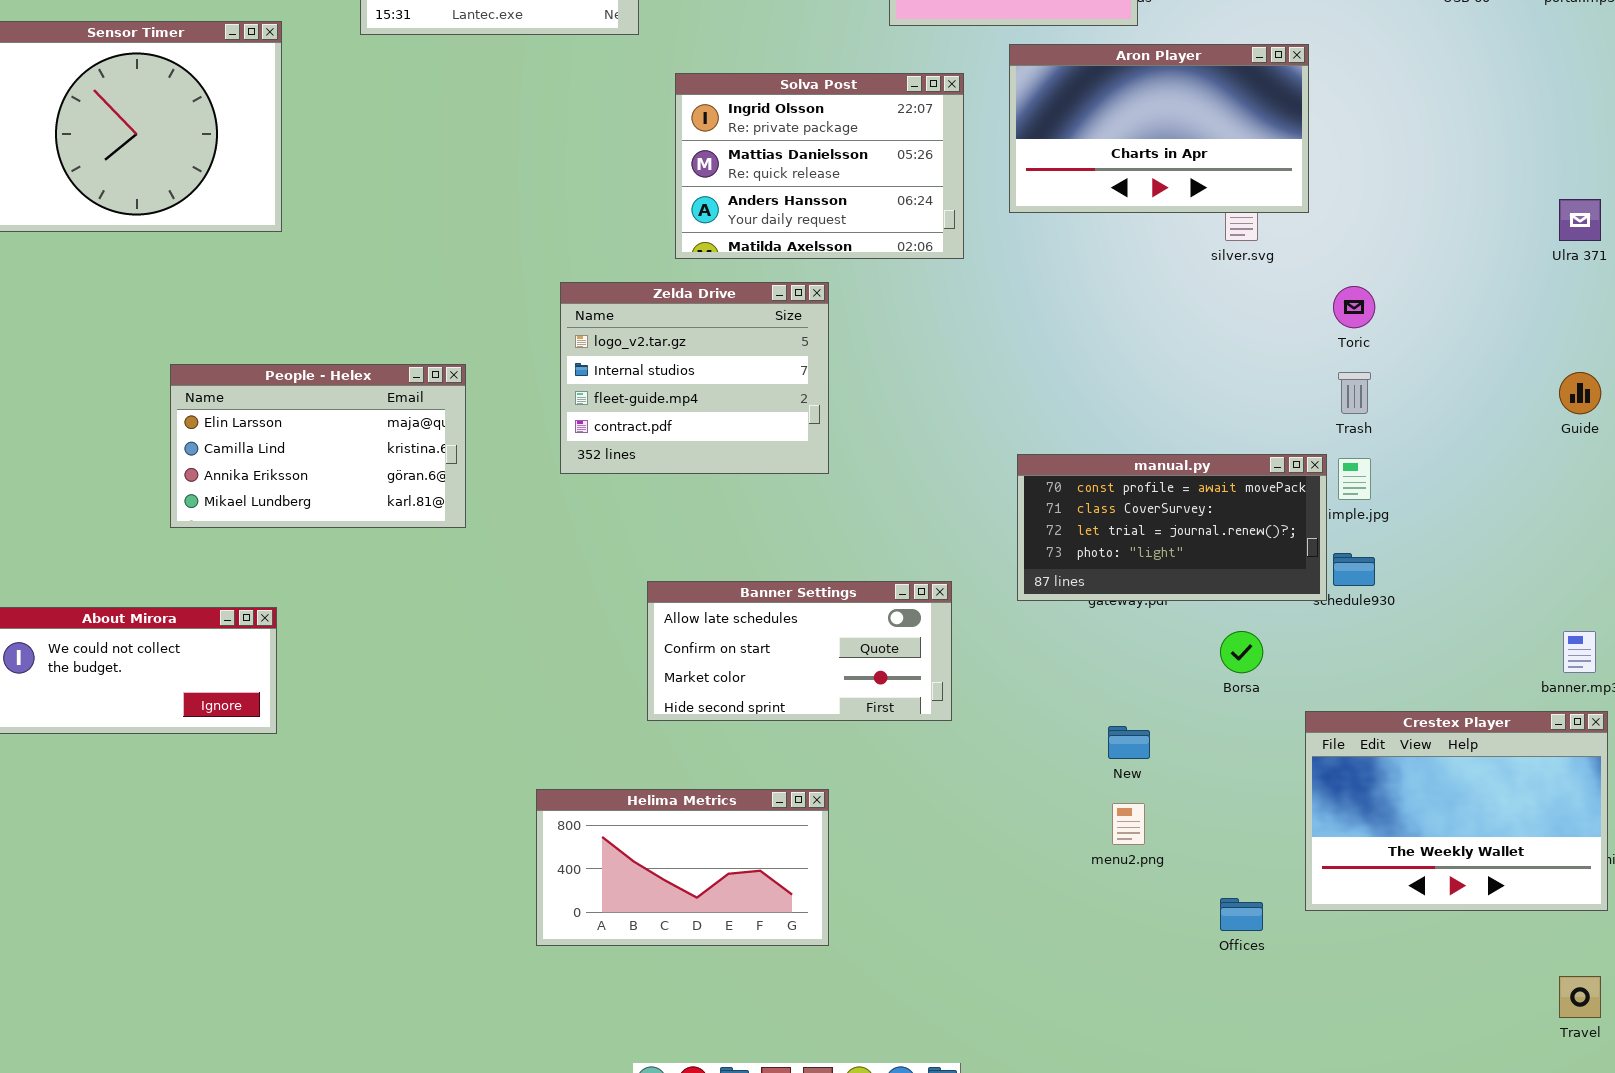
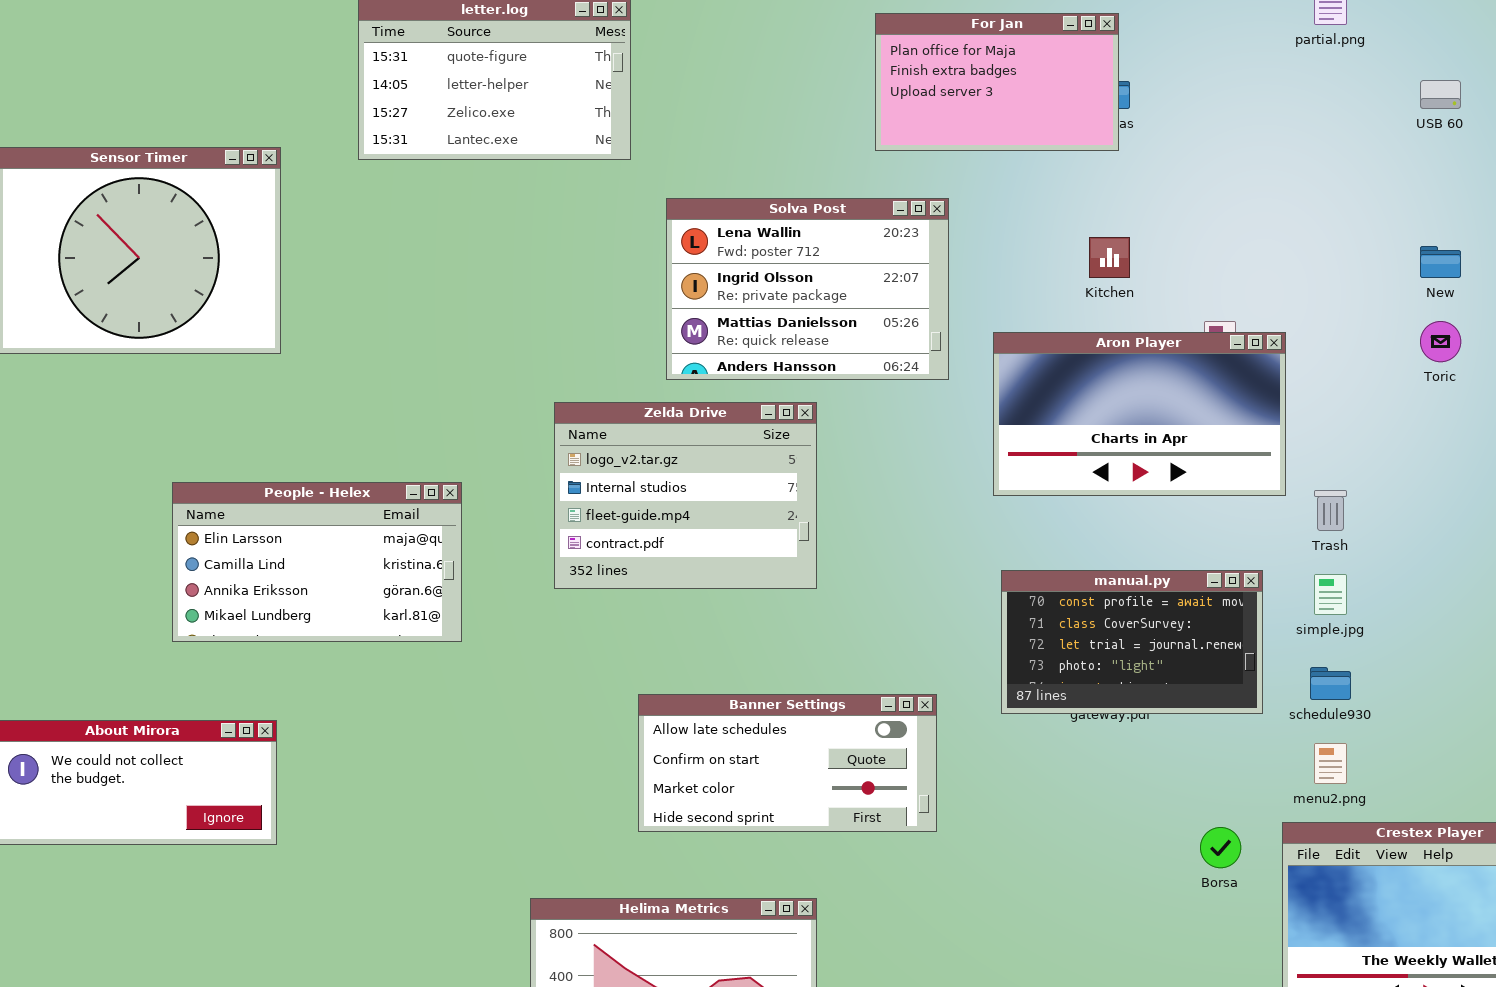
Aron Player: [1009,44,1309,213] -> [993,332,1286,496], moved
Solva Post: [675,73,964,259] -> [666,198,949,380], scrolled up 1 row
Toric: [1333,286,1375,328] -> [1420,321,1461,362], moved
manual.py: [1017,454,1327,601] -> [1001,570,1263,714], resized
Borsa: [1220,631,1263,673] -> [1200,827,1241,868], moved
New: [1108,726,1150,759] -> [1420,246,1461,278], moved
menu2.png: [1112,803,1145,845] -> [1314,743,1347,784], moved

